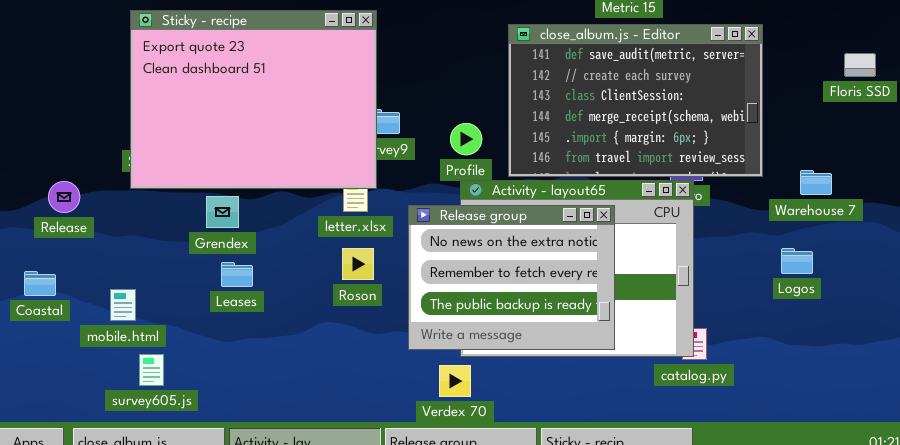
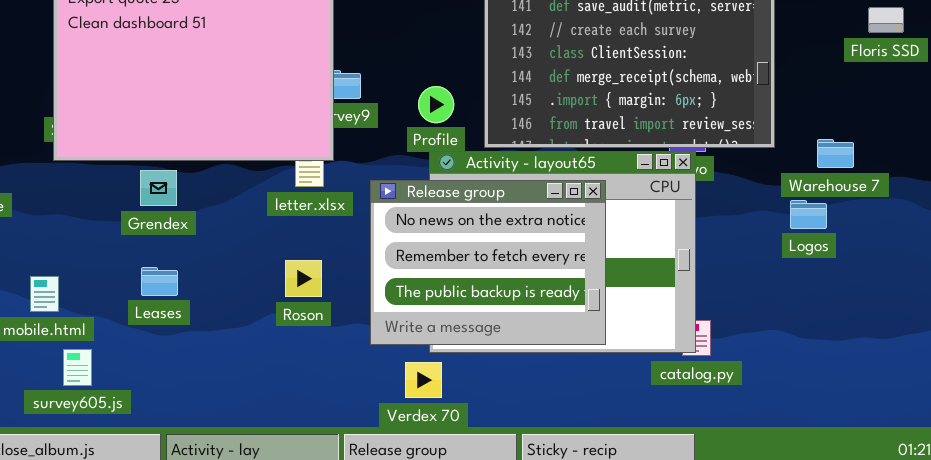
Roson: [342,248,374,280] -> [285,260,322,297], moved
Logos: [781,248,813,274] -> [790,200,827,229], moved
Leases: [221,262,253,287] -> [141,267,178,296], moved

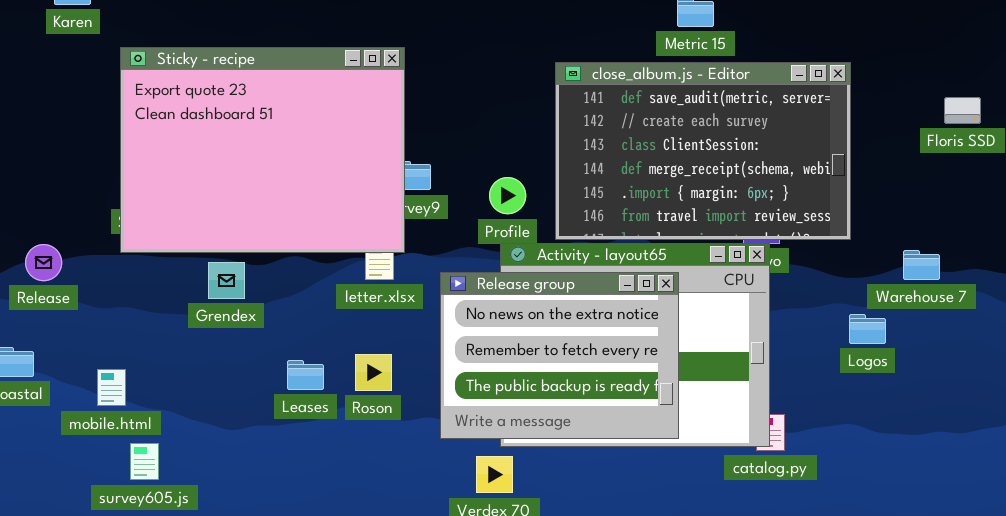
Warehouse 7: [817,139,854,168] -> [903,250,940,280], moved
Logos: [790,200,827,229] -> [849,314,886,344], moved
Leases: [141,267,178,296] -> [287,360,324,390], moved

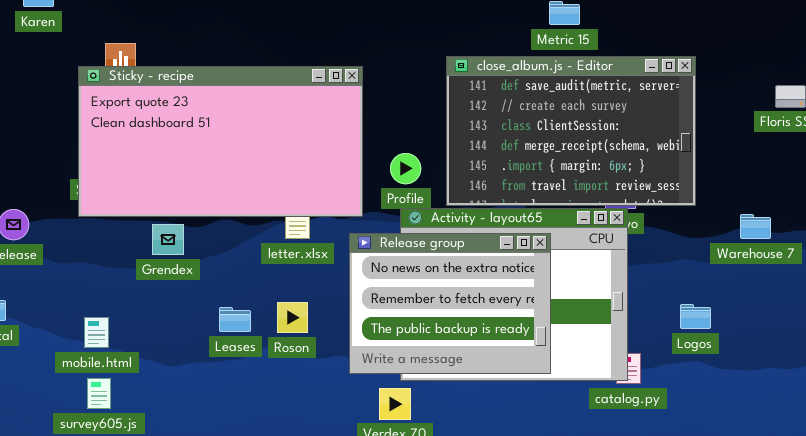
Sticky - recipe: [120,47,405,253] -> [78,66,363,217], resized
Logos: [849,314,886,344] -> [680,304,711,329], moved
mobile.html: [97,369,126,406] -> [84,317,109,348], moved

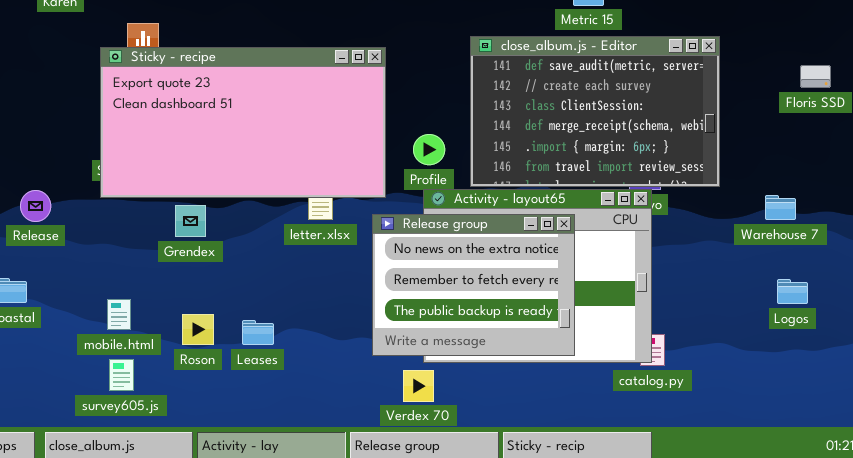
Roson: [277,302,308,333] -> [182,314,214,345], moved
Logos: [680,304,711,329] -> [777,279,808,304], moved
Leases: [219,307,251,332] -> [242,320,274,345], moved

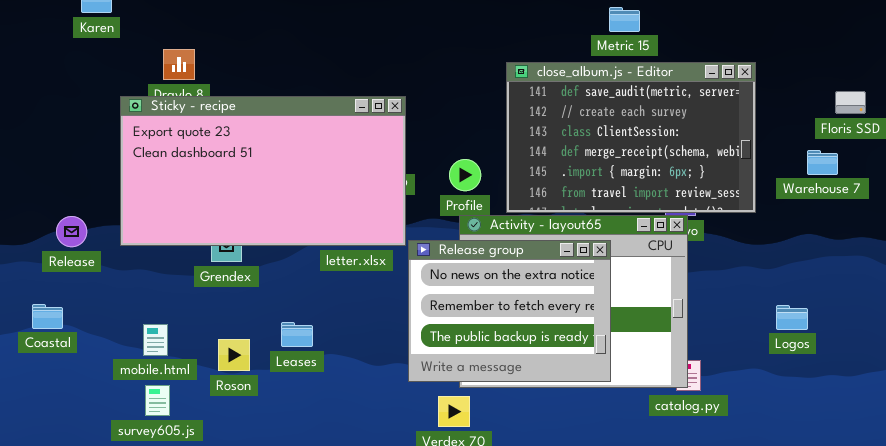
Sticky - recipe: [100,47,386,198] -> [120,96,406,246], moved
Warehouse 7: [765,195,796,220] -> [807,150,838,175], moved
Logos: [777,279,808,304] -> [776,305,808,330], moved
Leases: [242,320,274,345] -> [281,322,313,347], moved

